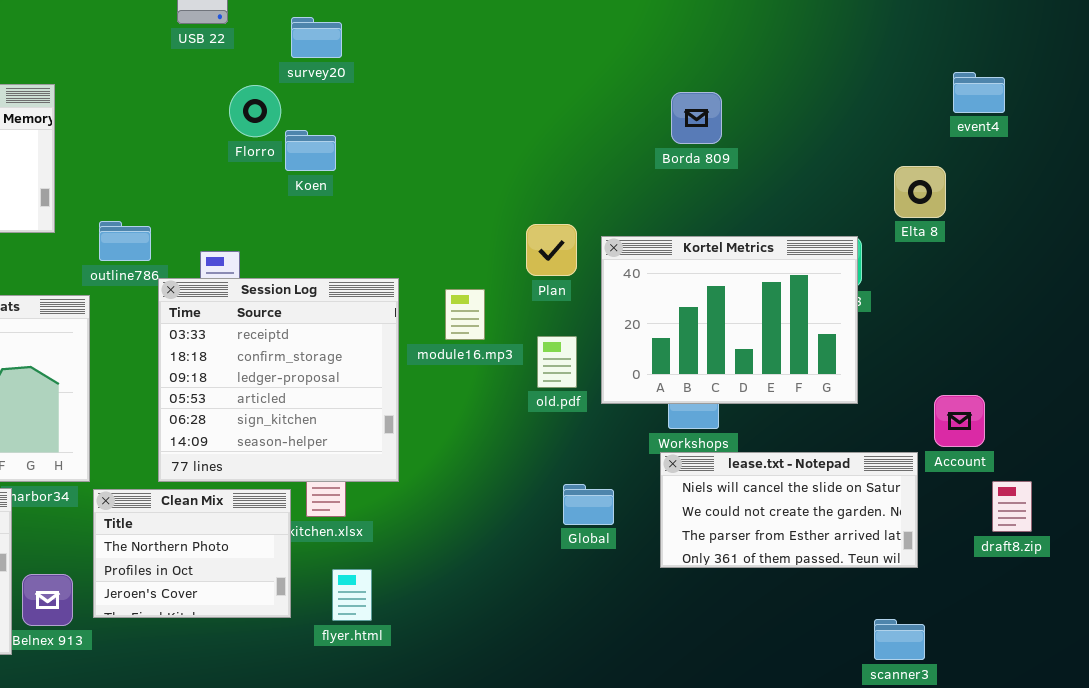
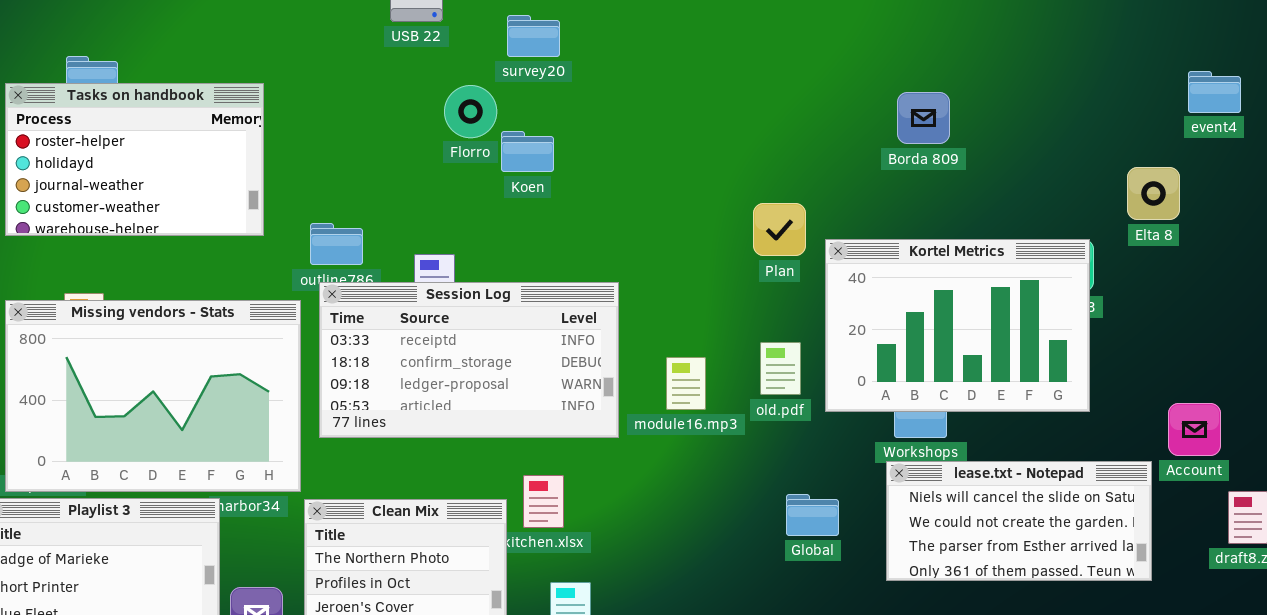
Plan: [526,224,577,276] -> [753,203,806,256], moved
Session Log: [158,278,399,482] -> [319,282,619,438], resized
module16.mp3: [445,289,485,340] -> [666,357,706,410], moved

